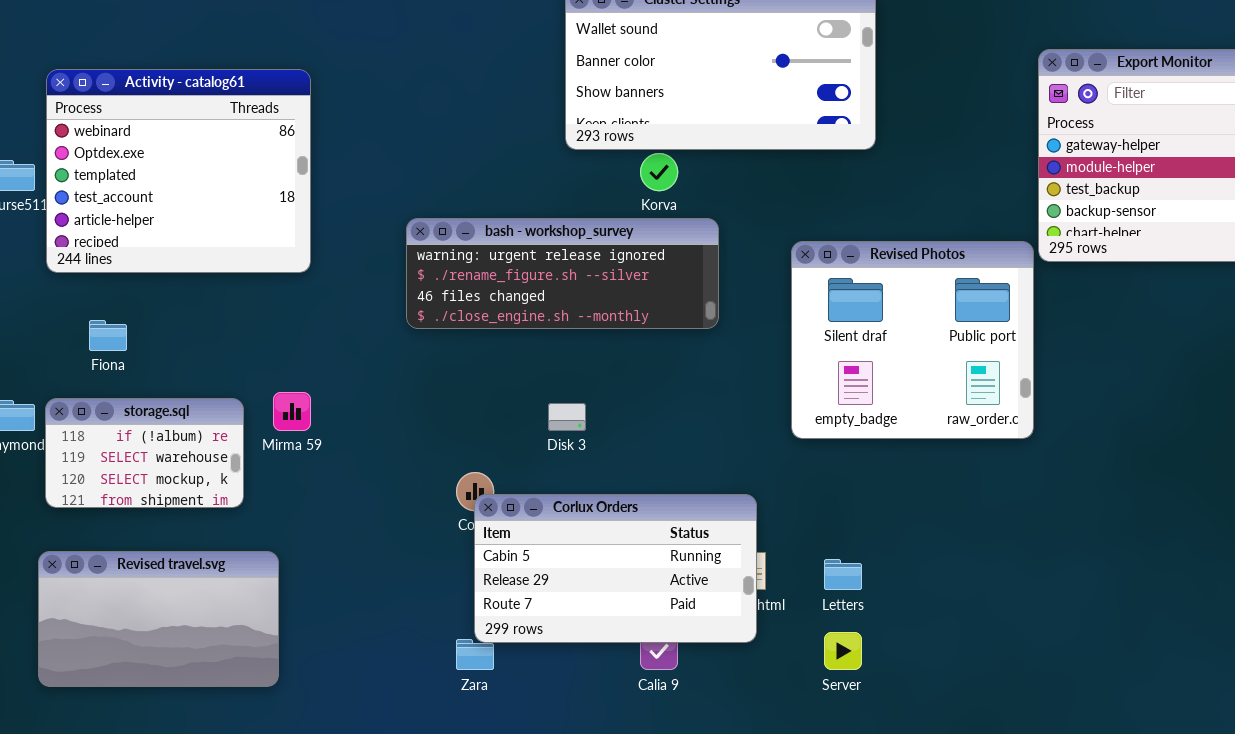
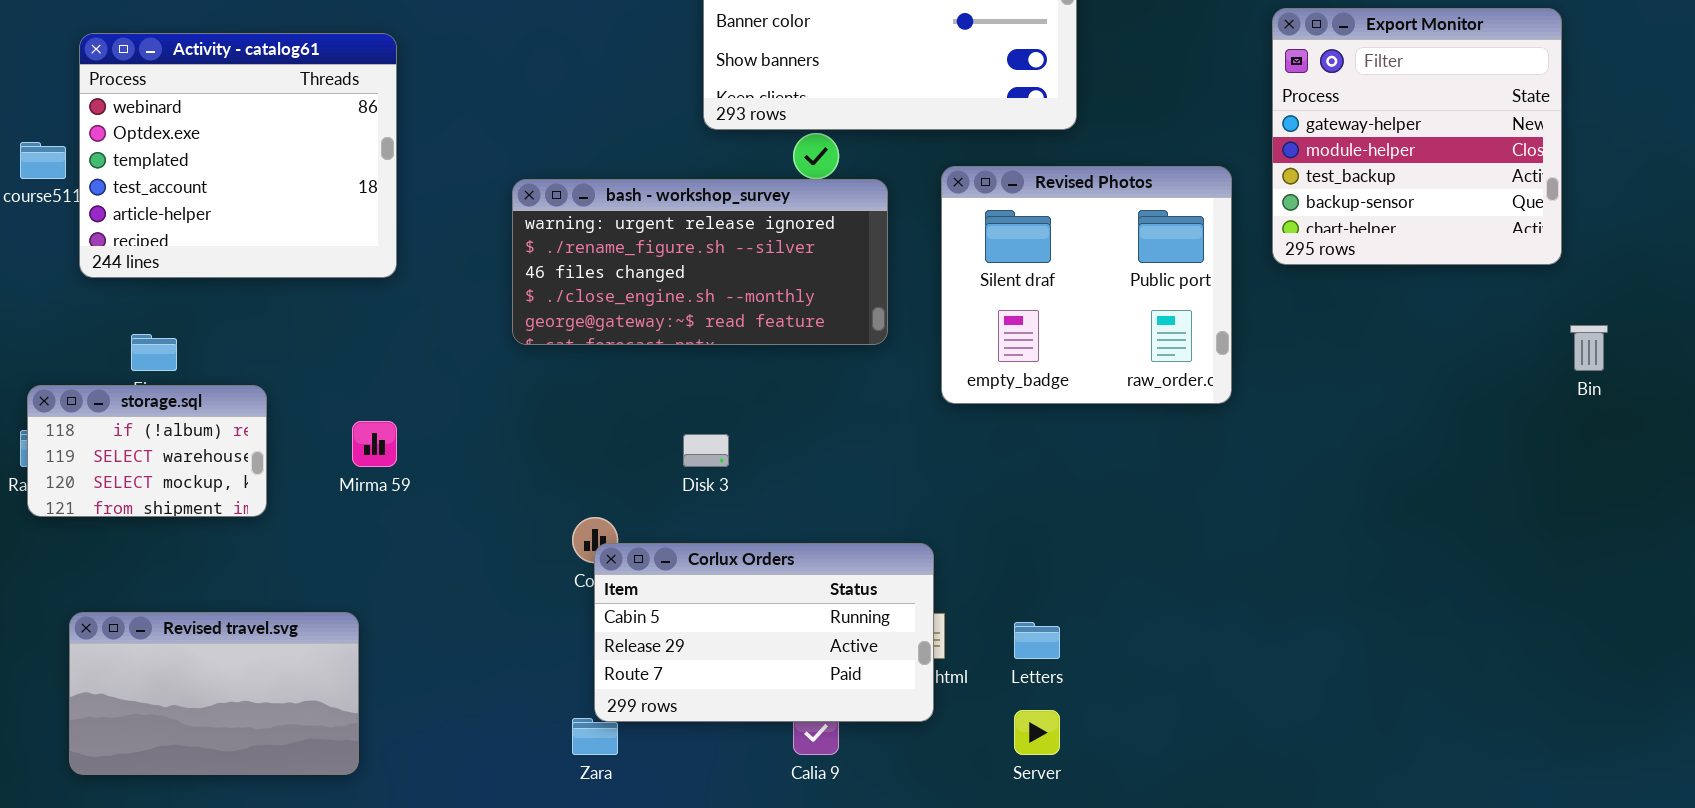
bash - workshop_survey: [406,218,719,329] -> [512,179,888,345], resized
Revised Photos: [791,241,1034,439] -> [941,166,1232,404], moved
storage.sql: [45,398,244,508] -> [27,385,267,517], moved

